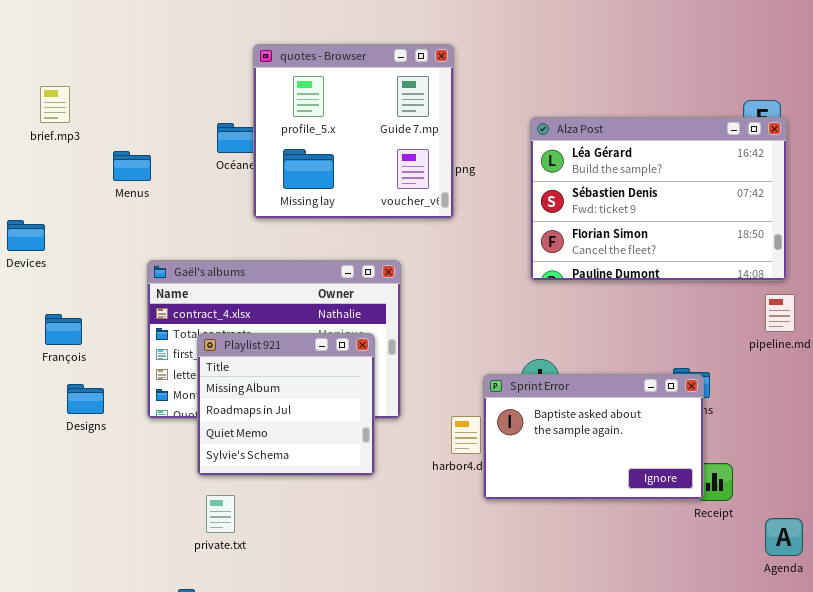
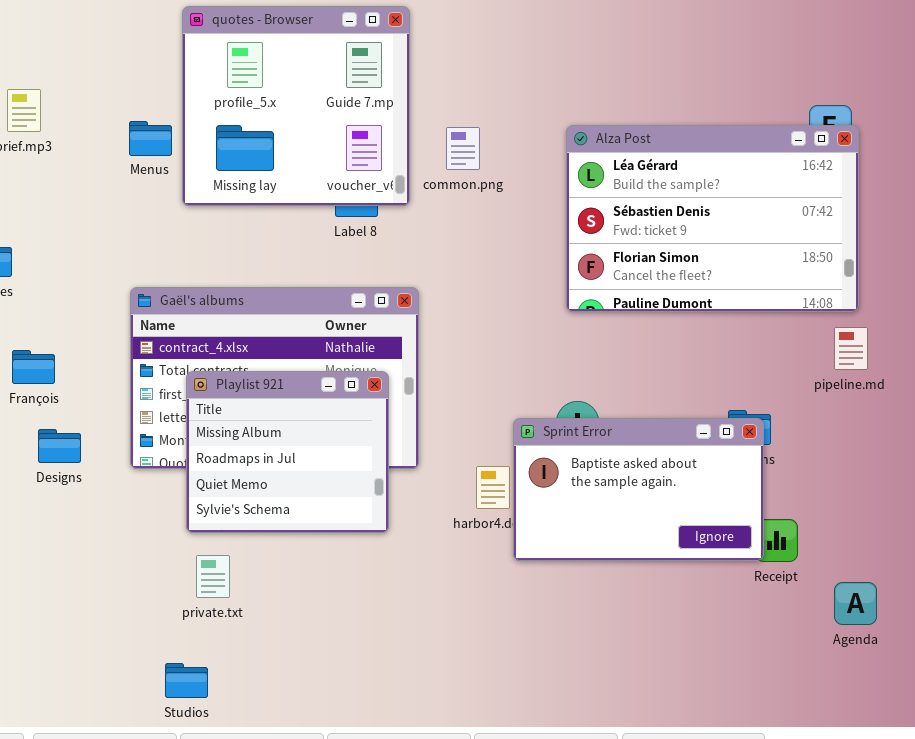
quotes - Browser: [253,44,454,219] -> [182,6,410,206], moved
Menus: [113,151,151,181] -> [129,121,172,156], moved

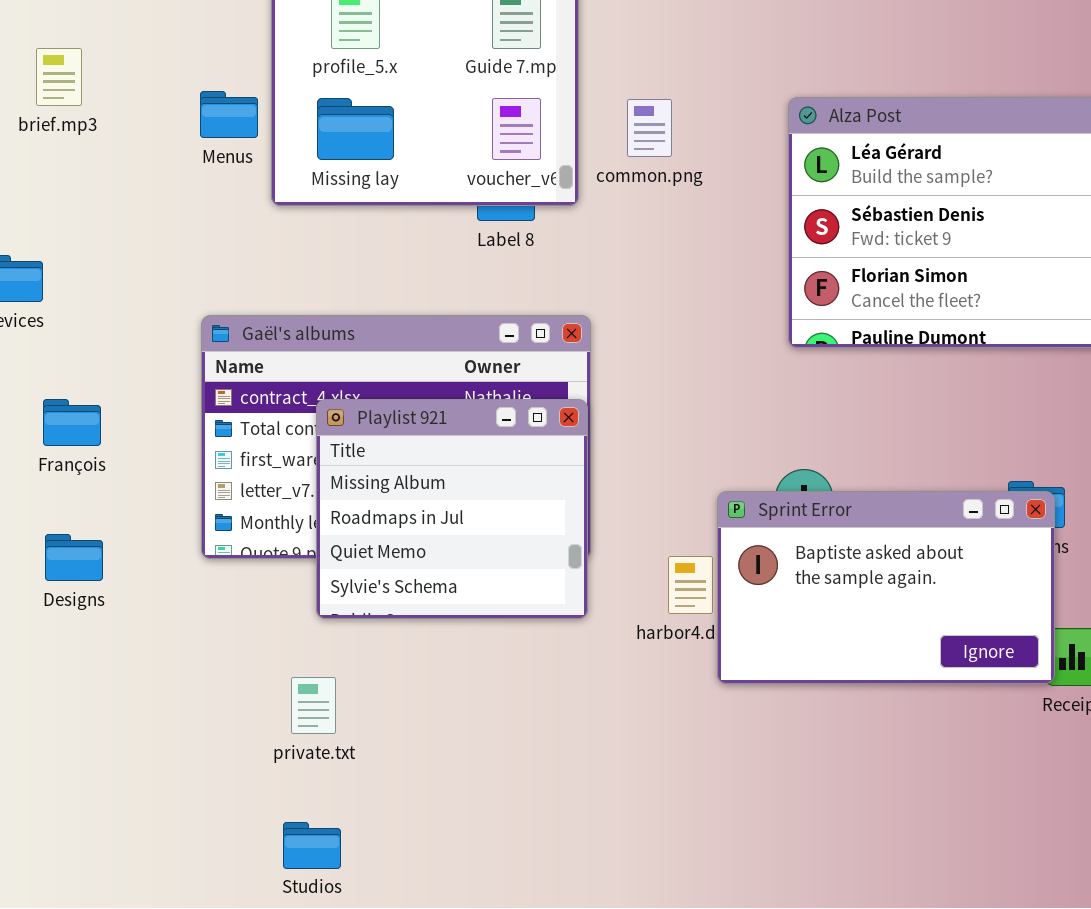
Playlist 921: [186,371,389,533] -> [316,399,588,619], moved
Designs: [38,429,81,463] -> [45,534,103,581], moved
Studios: [165,663,208,698] -> [283,822,341,869], moved

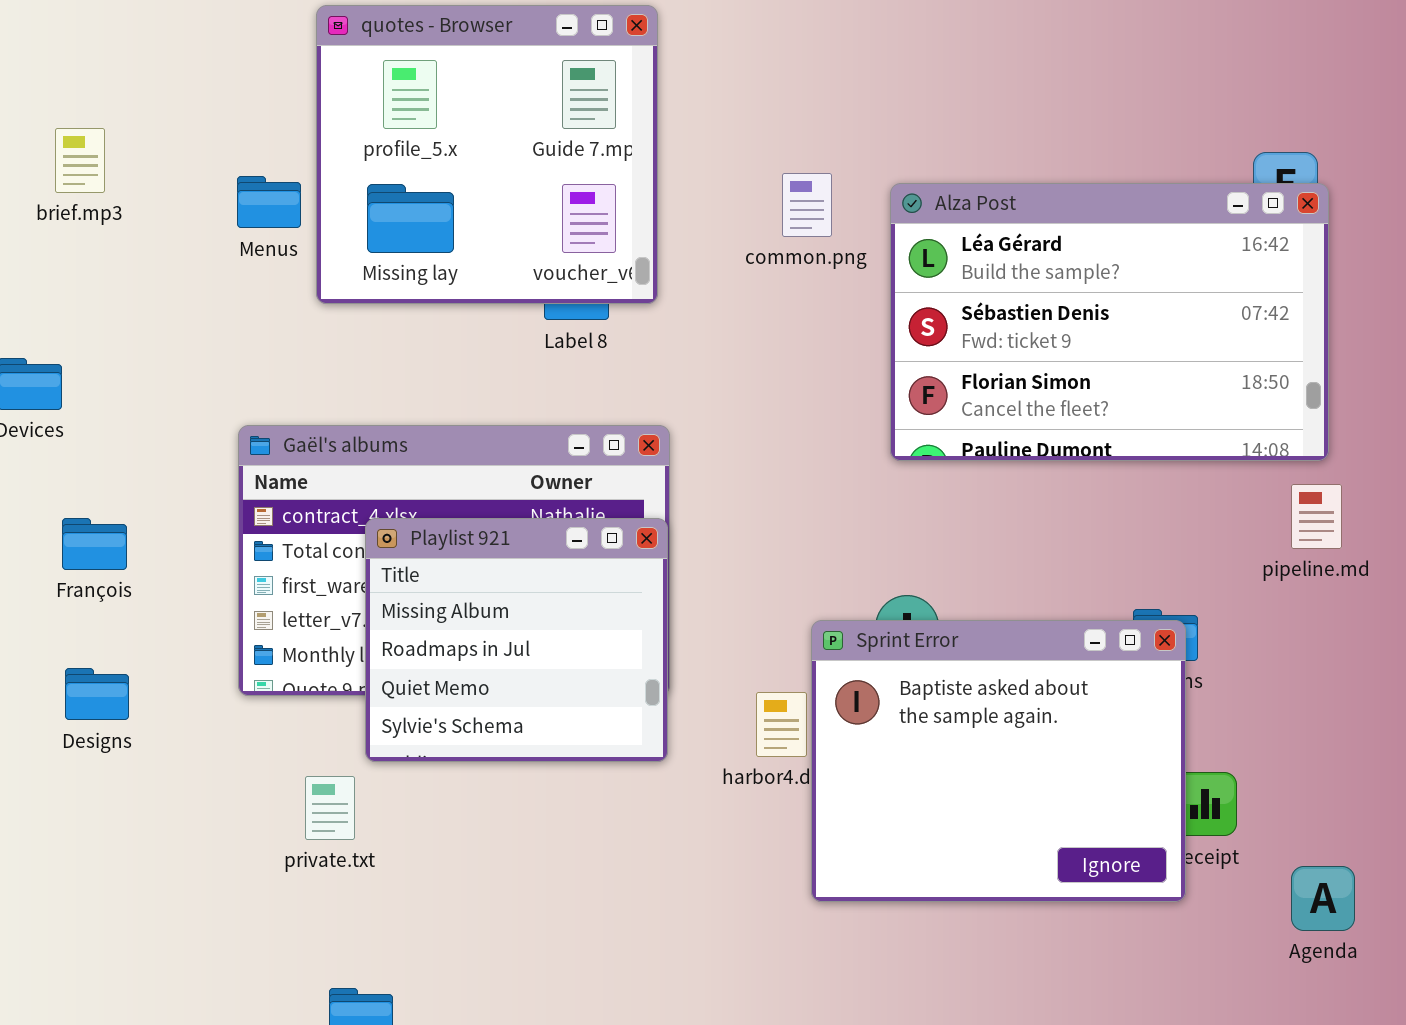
common.png: [627,99,672,157] -> [782,173,832,237], moved
Sprint Error: [717,491,1055,684] -> [811,620,1186,902], resized
private.txt: [291,677,336,734] -> [305,776,355,840], moved

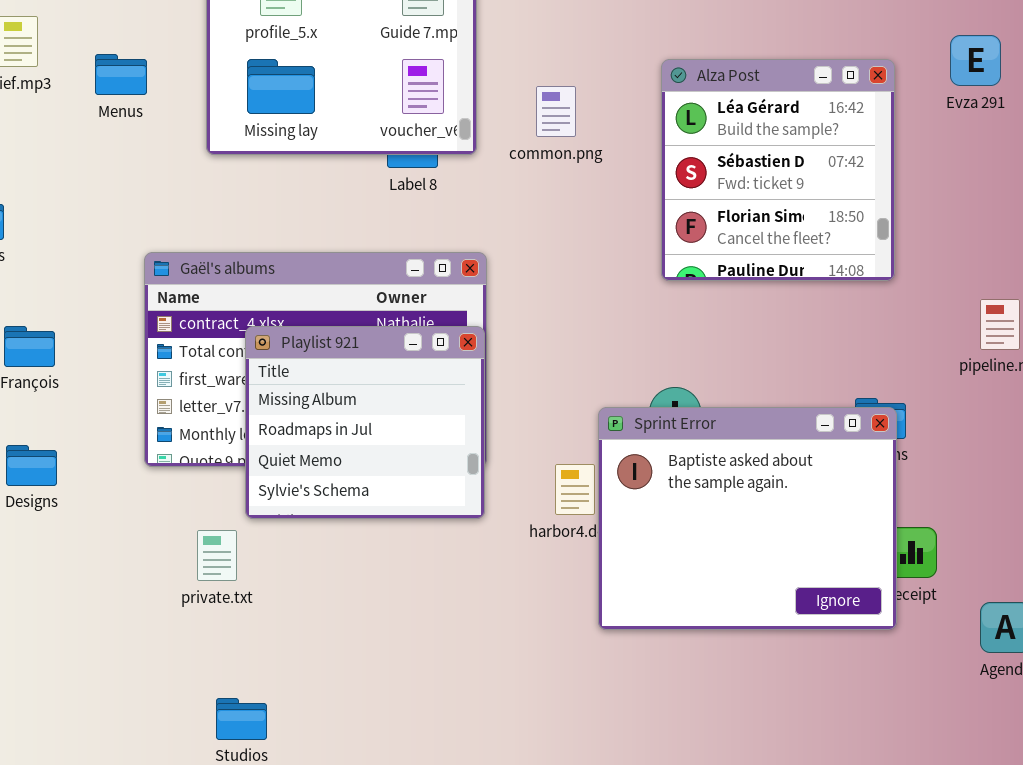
common.png: [782,173,832,237] -> [536,86,576,137], moved
Menus: [237,176,301,228] -> [95,54,147,95], moved
Alza Post: [890,183,1329,461] -> [661,59,895,281], resized

